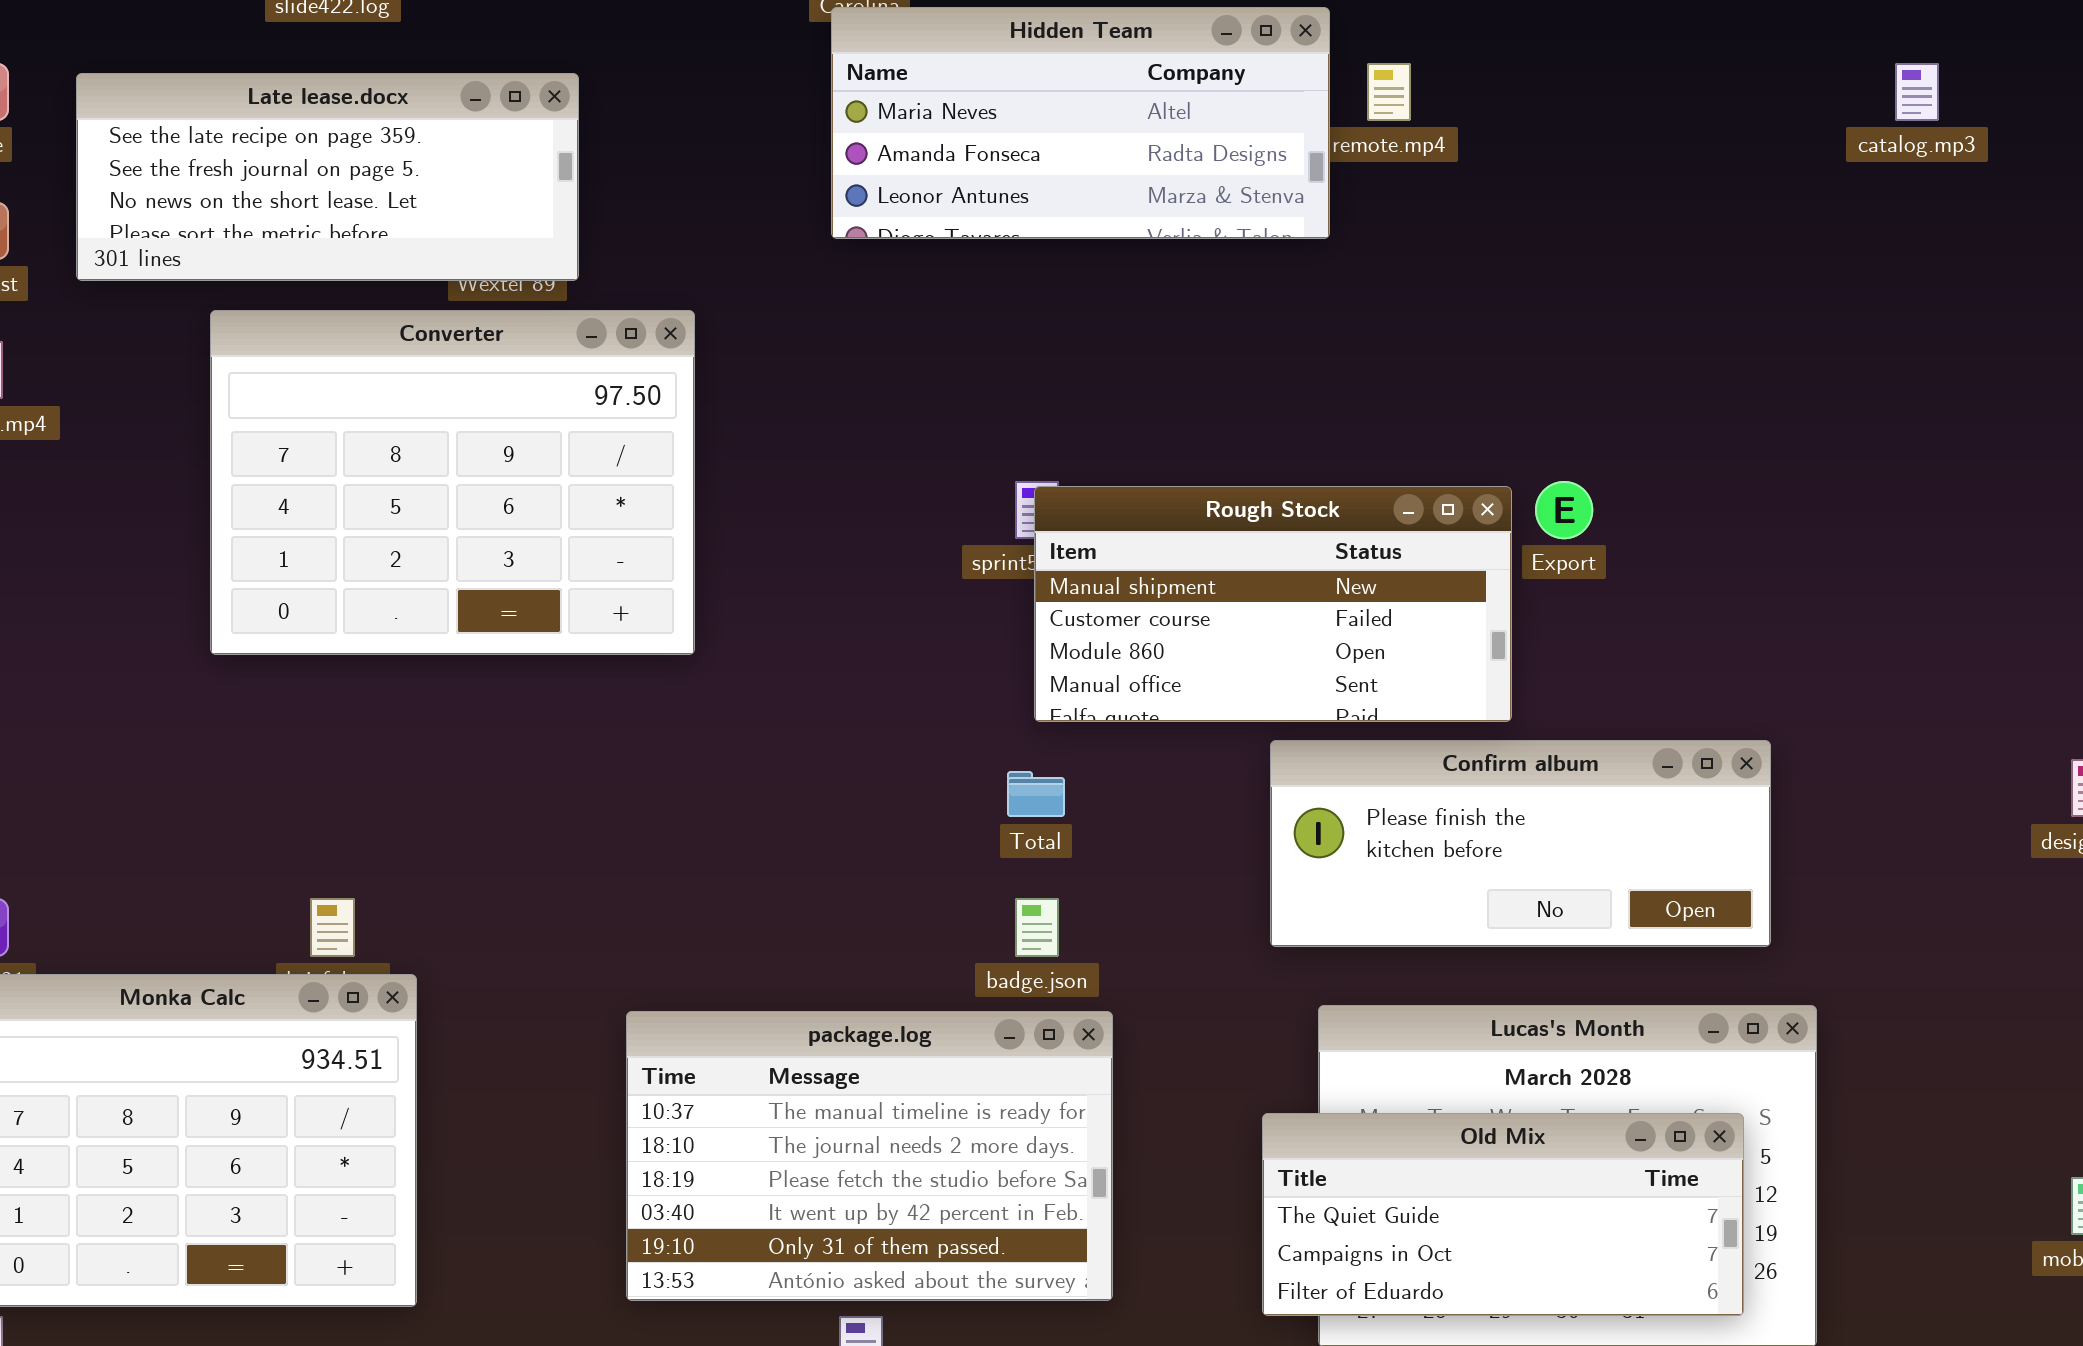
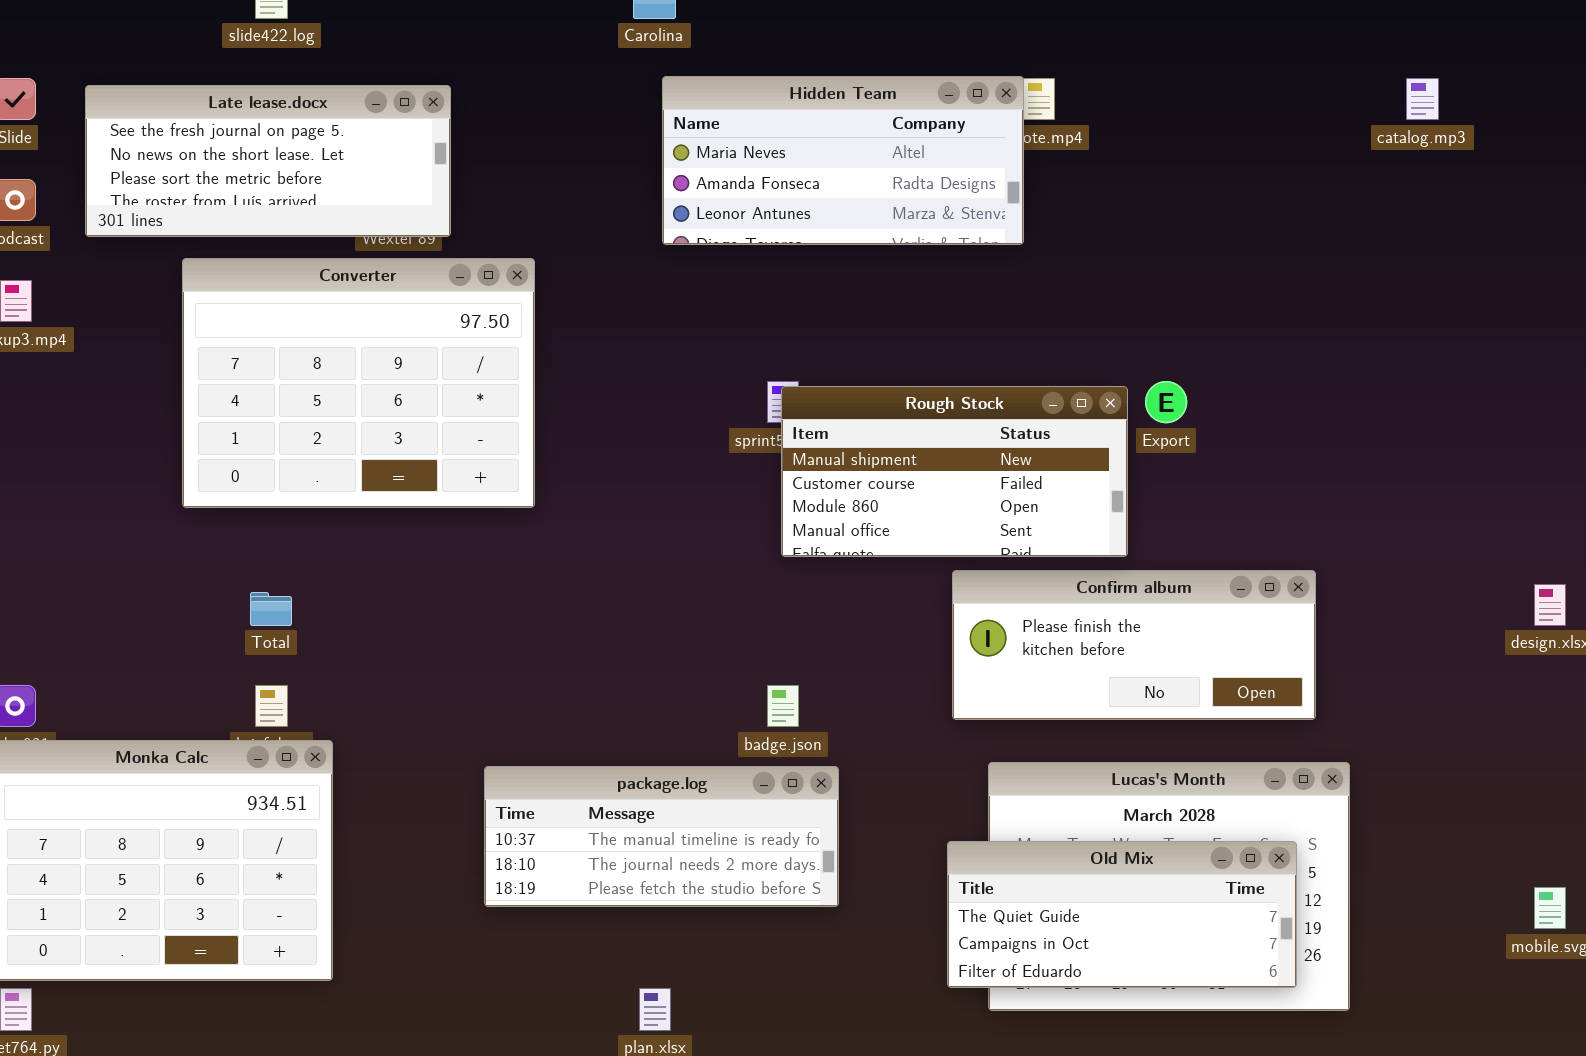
Hidden Team: [831,7,1330,239] -> [662,76,1024,245], moved
Late lease.docx: [76,73,579,281] -> [85,85,451,237], scrolled down 1 row
Total: [1007,771,1065,817] -> [250,592,292,626], moved
package.log: [626,1011,1113,1301] -> [484,766,839,907], resized

